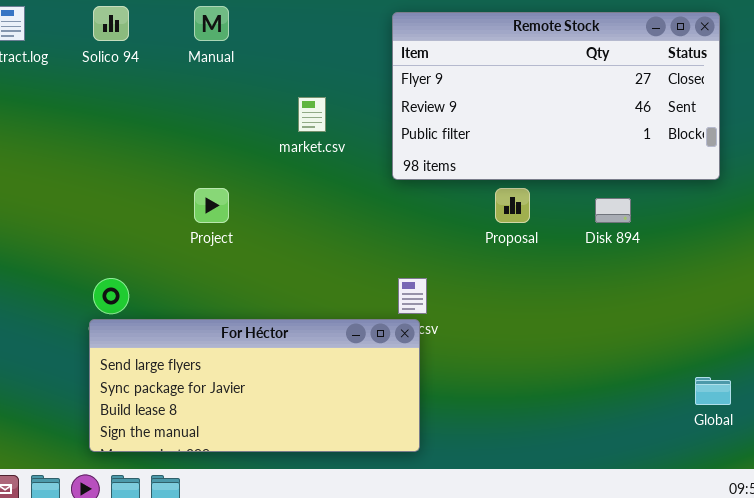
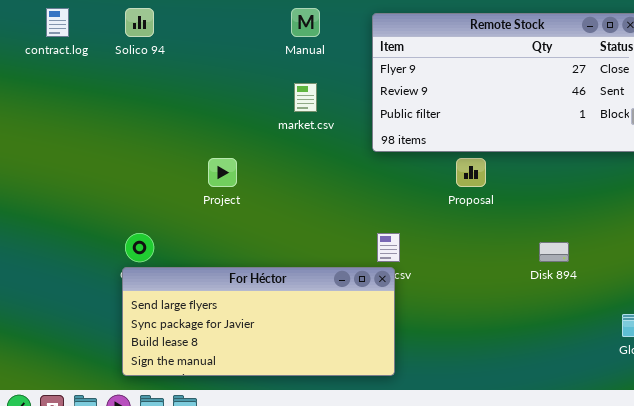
Manual: [194,6,229,41] -> [291,8,320,37], moved
Disk 894: [595,198,631,223] -> [539,242,569,262], moved

